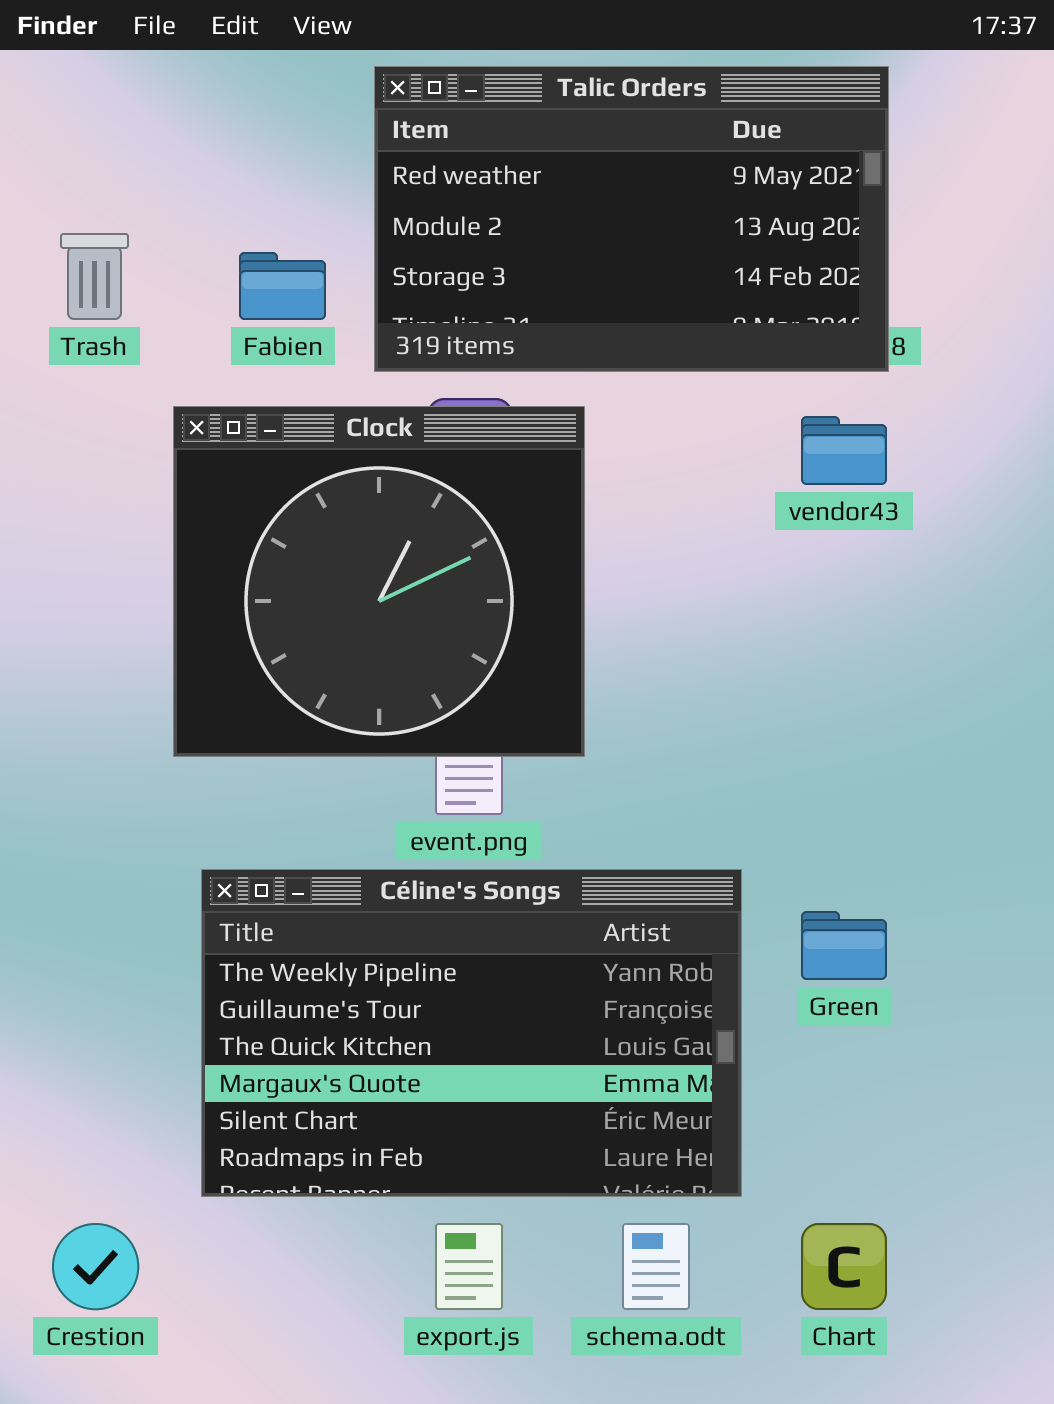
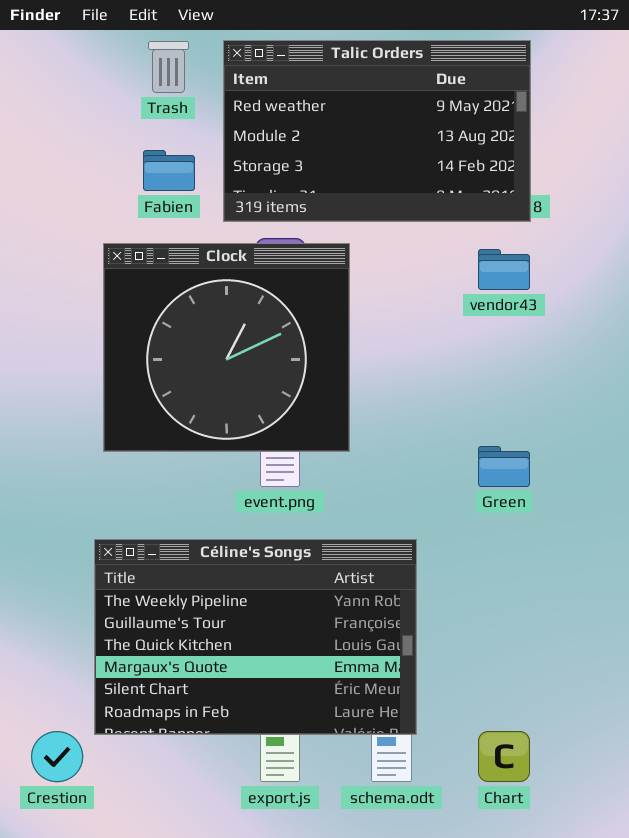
Trash: [60,233,129,320] -> [148,41,189,93], moved
Céline's Songs: [201,869,742,1197] -> [94,539,417,735], moved
Green: [801,911,887,980] -> [478,446,530,487], moved

